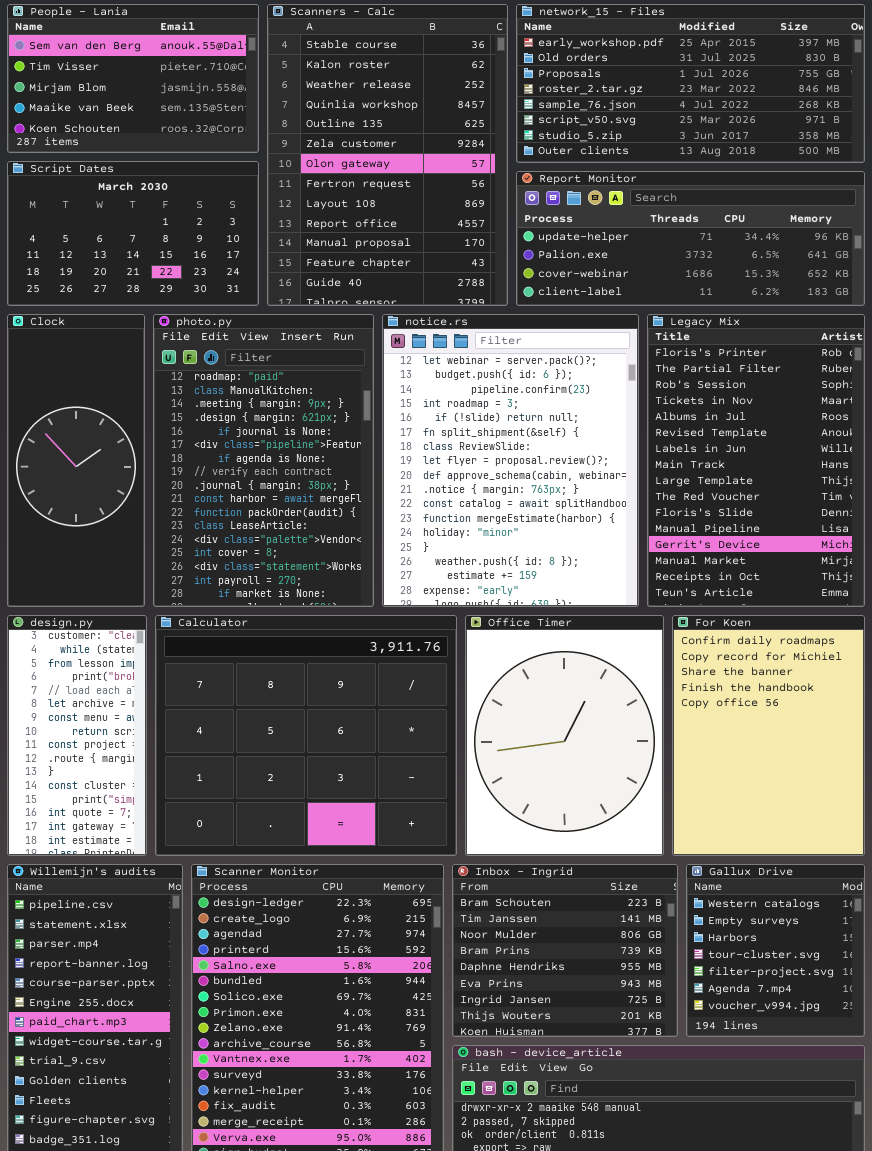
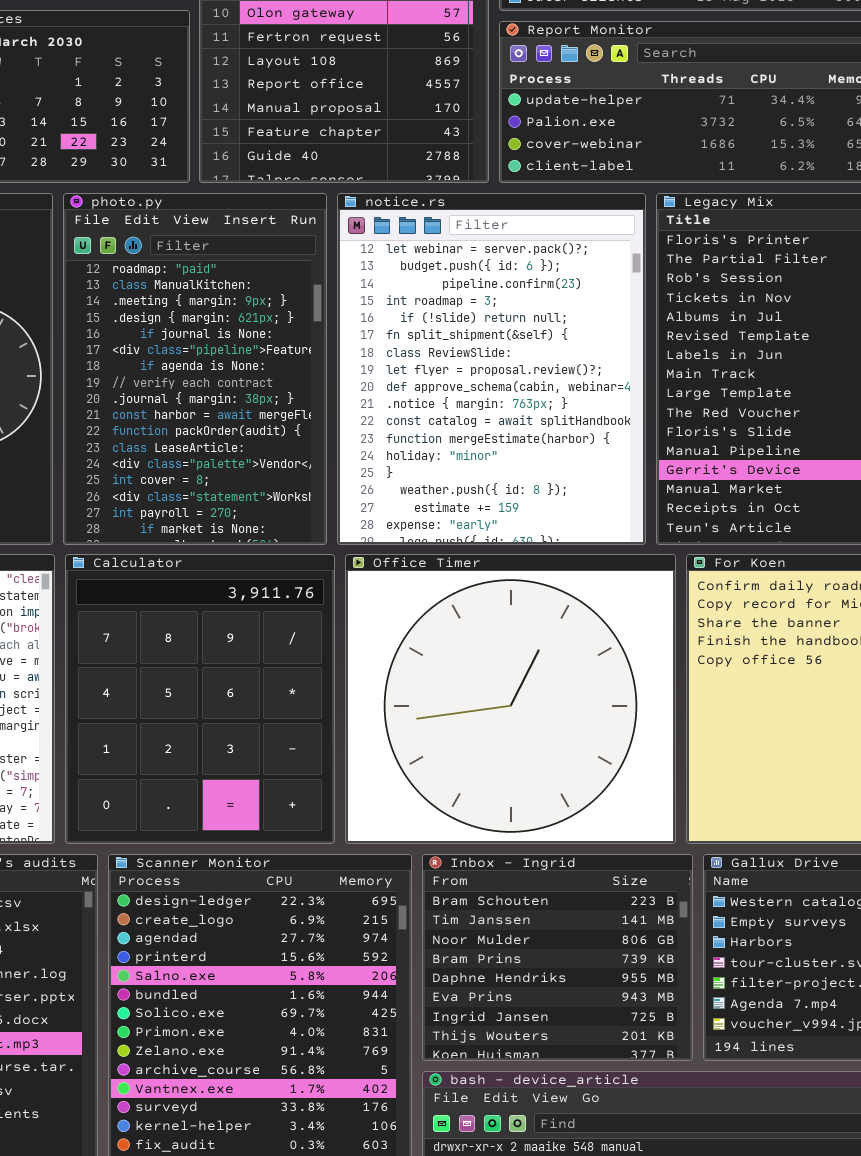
Calculator: [155,615,457,856] -> [65,554,335,844], resized
Office Timer: [465,615,664,856] -> [345,554,676,844], resized

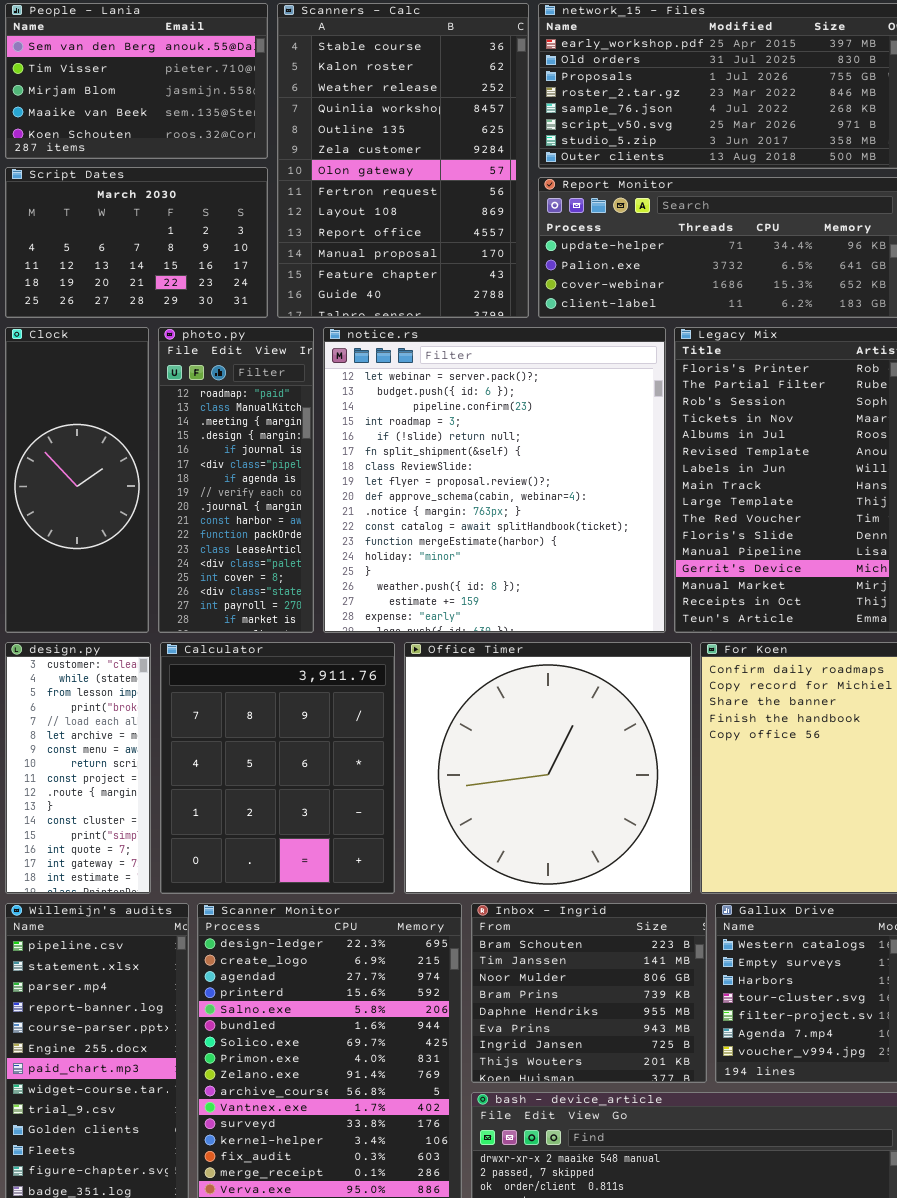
photo.py: [63,193,327,545] -> [158,327,314,633], resized
notice.rs: [337,193,646,545] -> [323,327,666,633], resized

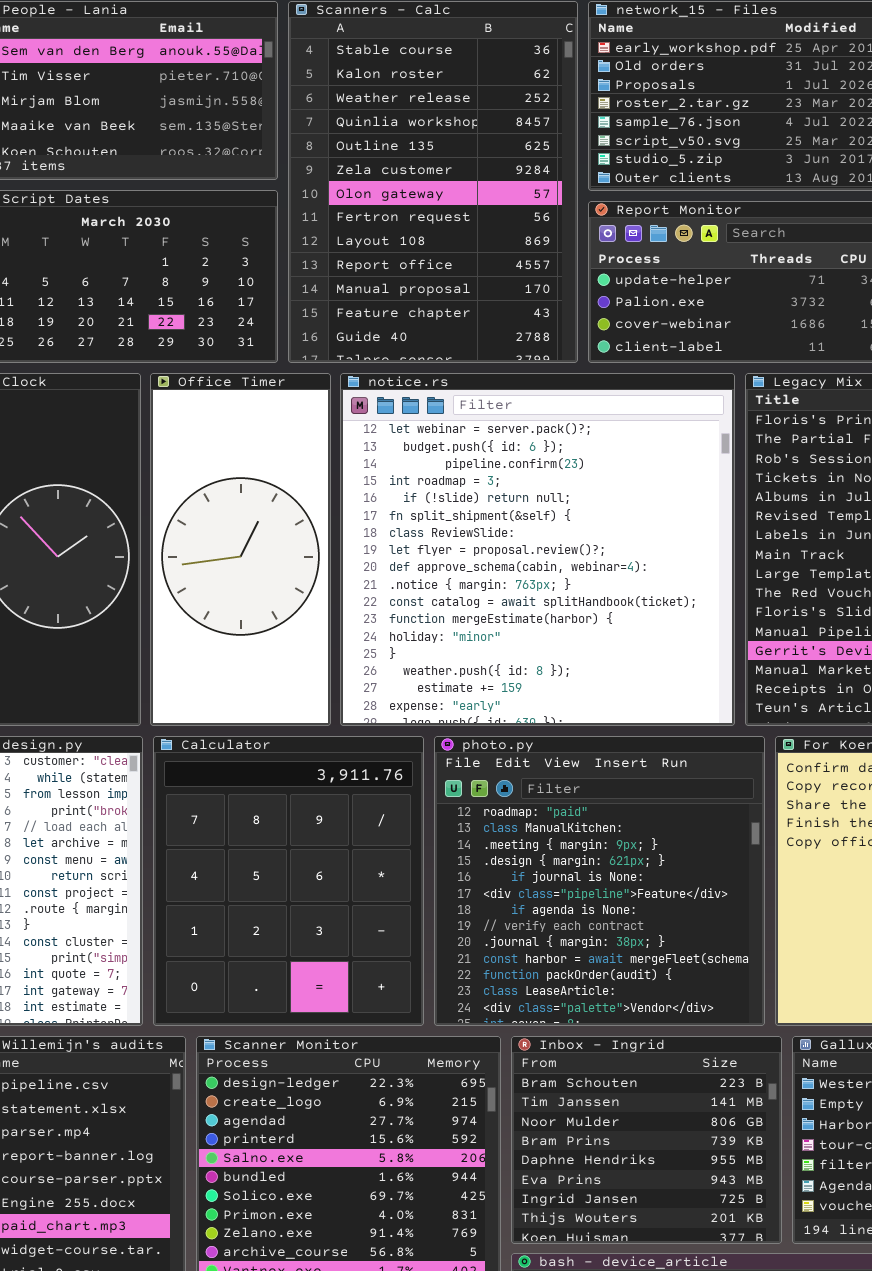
photo.py: [158,327,314,633] -> [434,736,765,1026], moved, resized
Office Timer: [404,642,692,894] -> [150,373,331,726], moved, resized

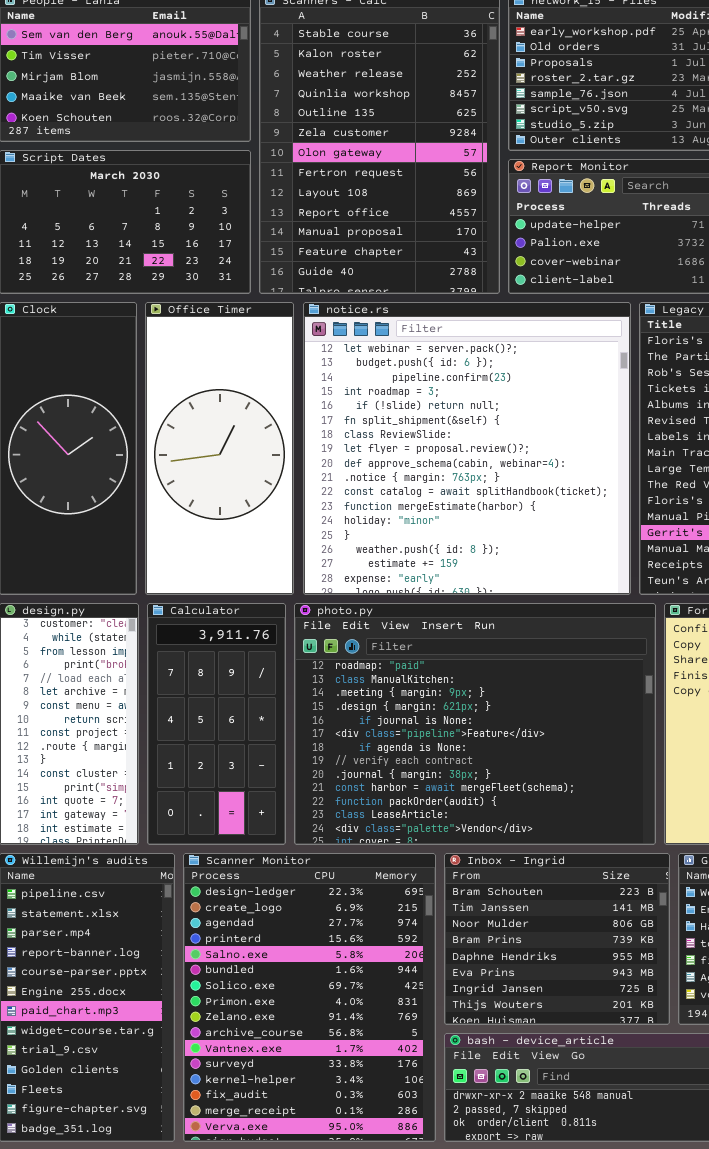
Calculator: [153,736,424,1026] -> [147,603,286,845], resized
photo.py: [434,736,765,1026] -> [294,603,656,845], resized

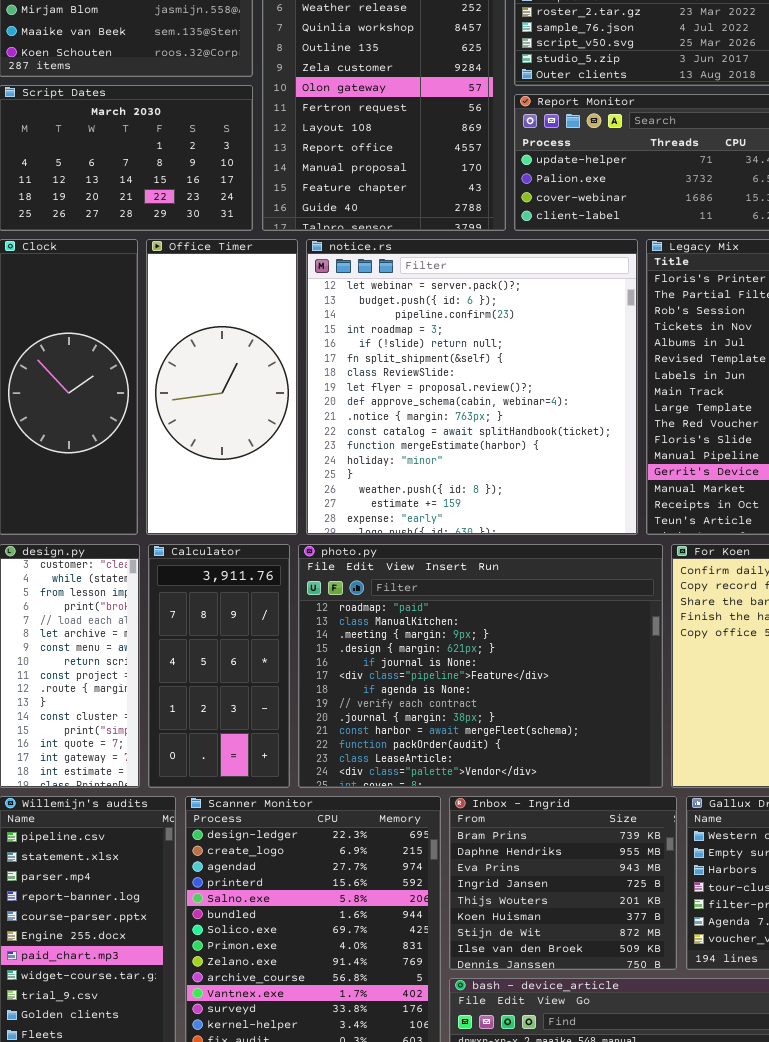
Inbox - Ingrid: [444,853,670,1025] -> [449,796,677,970], scrolled down 3 rows

